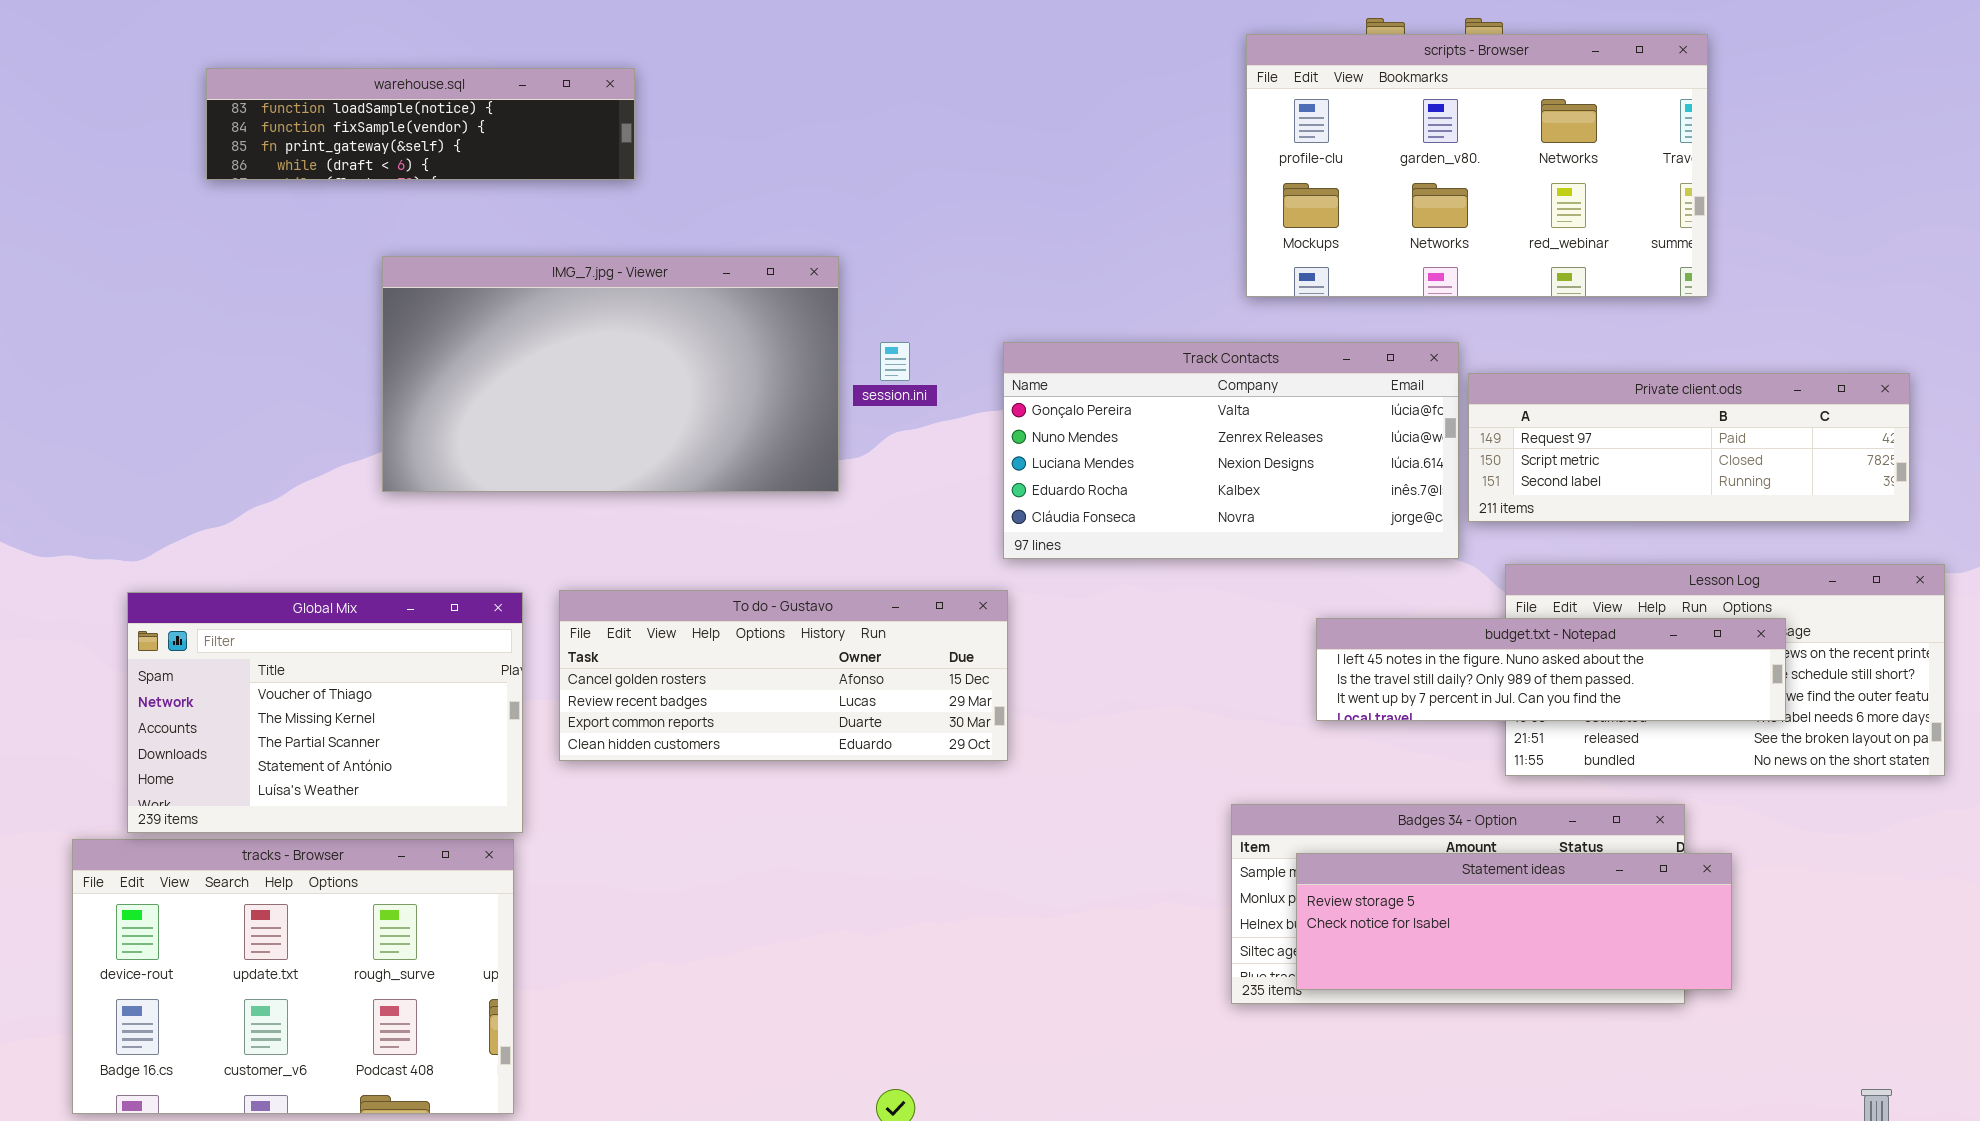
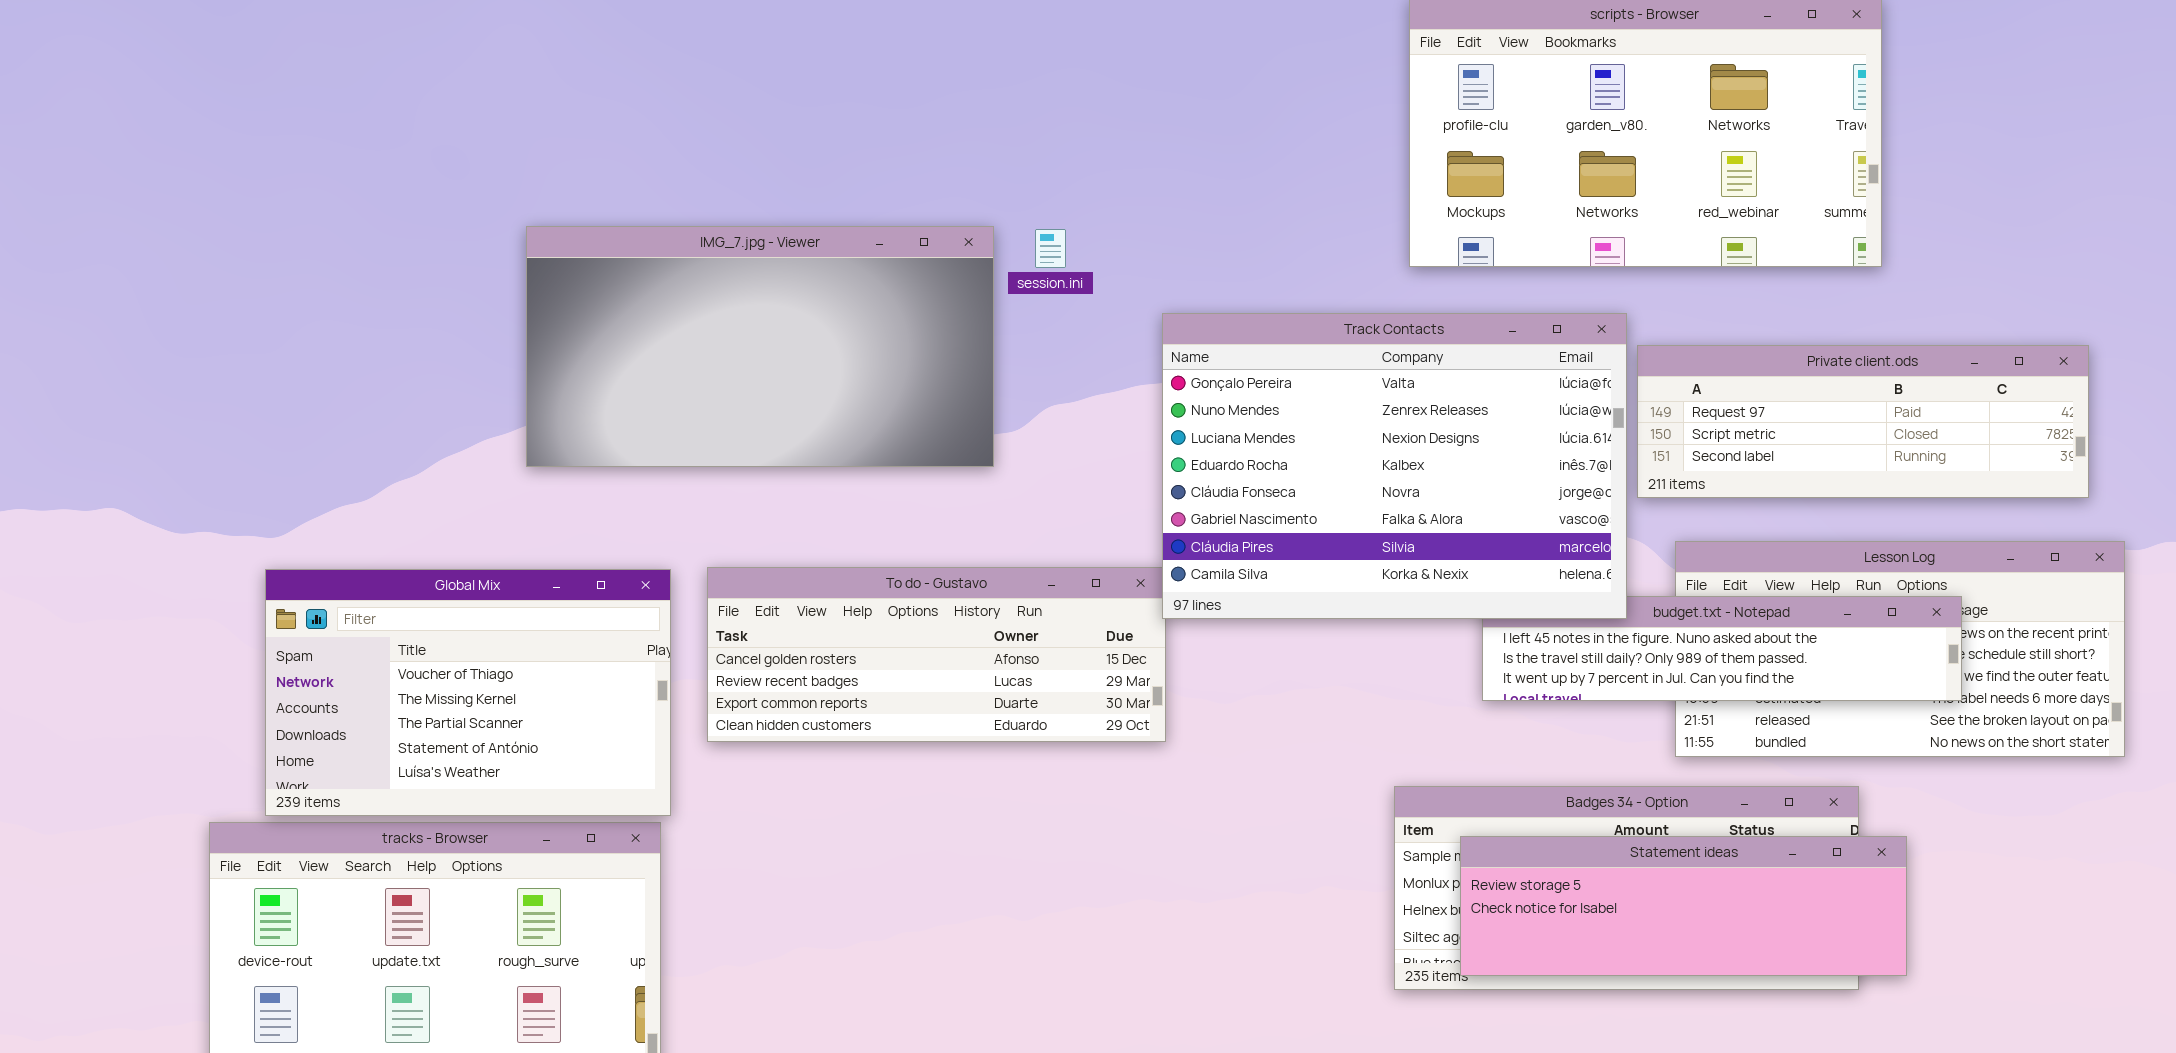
warehouse.sql: [206,68,635,180] -> none, closed
session.ini: [880,342,910,381] -> [1035,229,1066,268], moved
Track Contacts: [1003,342,1459,559] -> [1162,313,1627,619], resized

